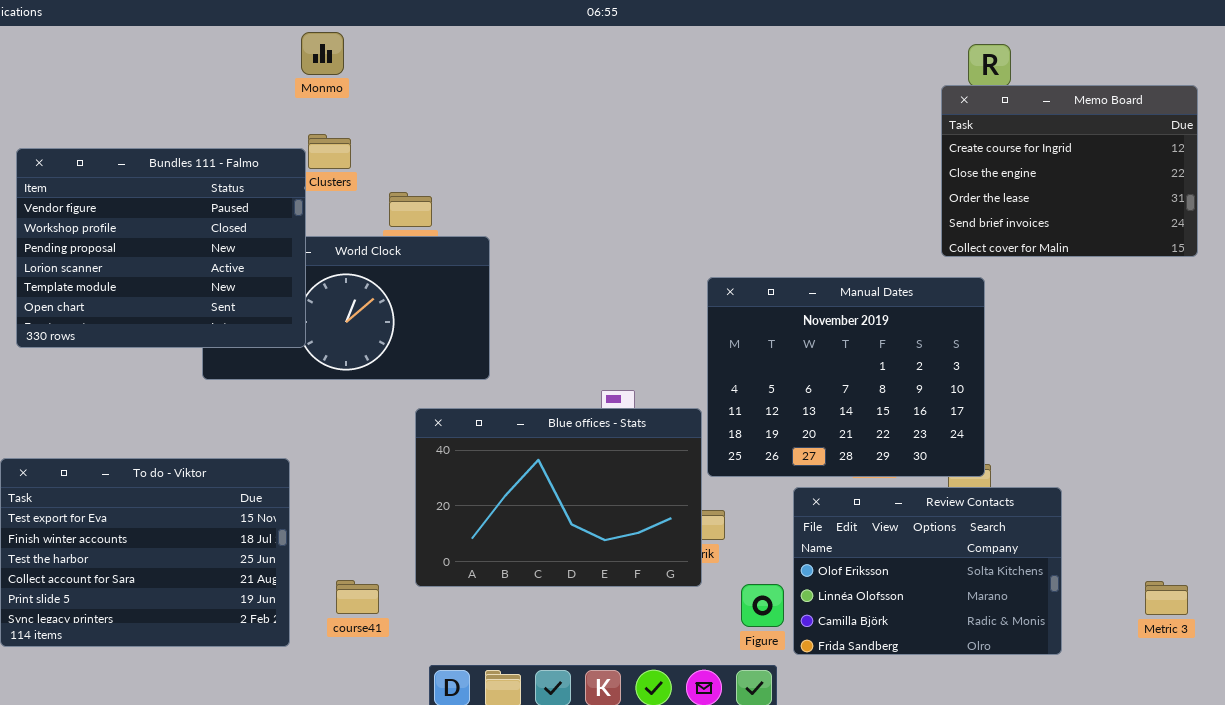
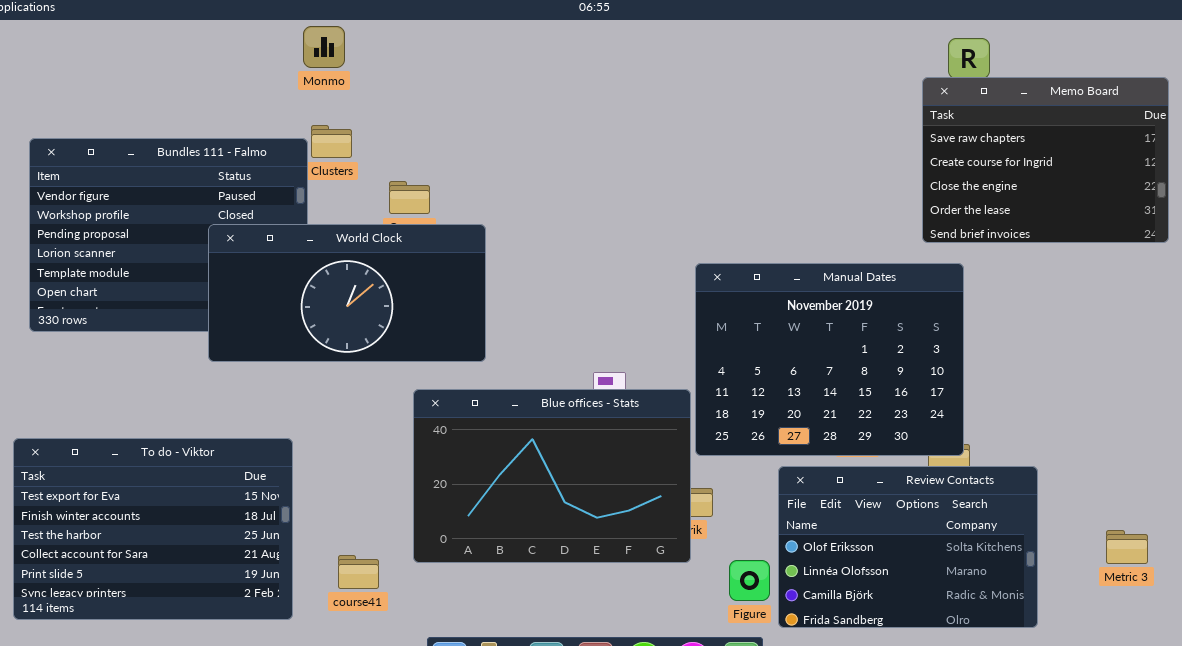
Memo Board: [941,85,1198,257] -> [922,77,1169,243], scrolled up 1 row
World Clock: [202,236,490,380] -> [208,224,486,362], raised
Metric 3: [1145,581,1188,615] -> [1106,530,1148,564], moved

